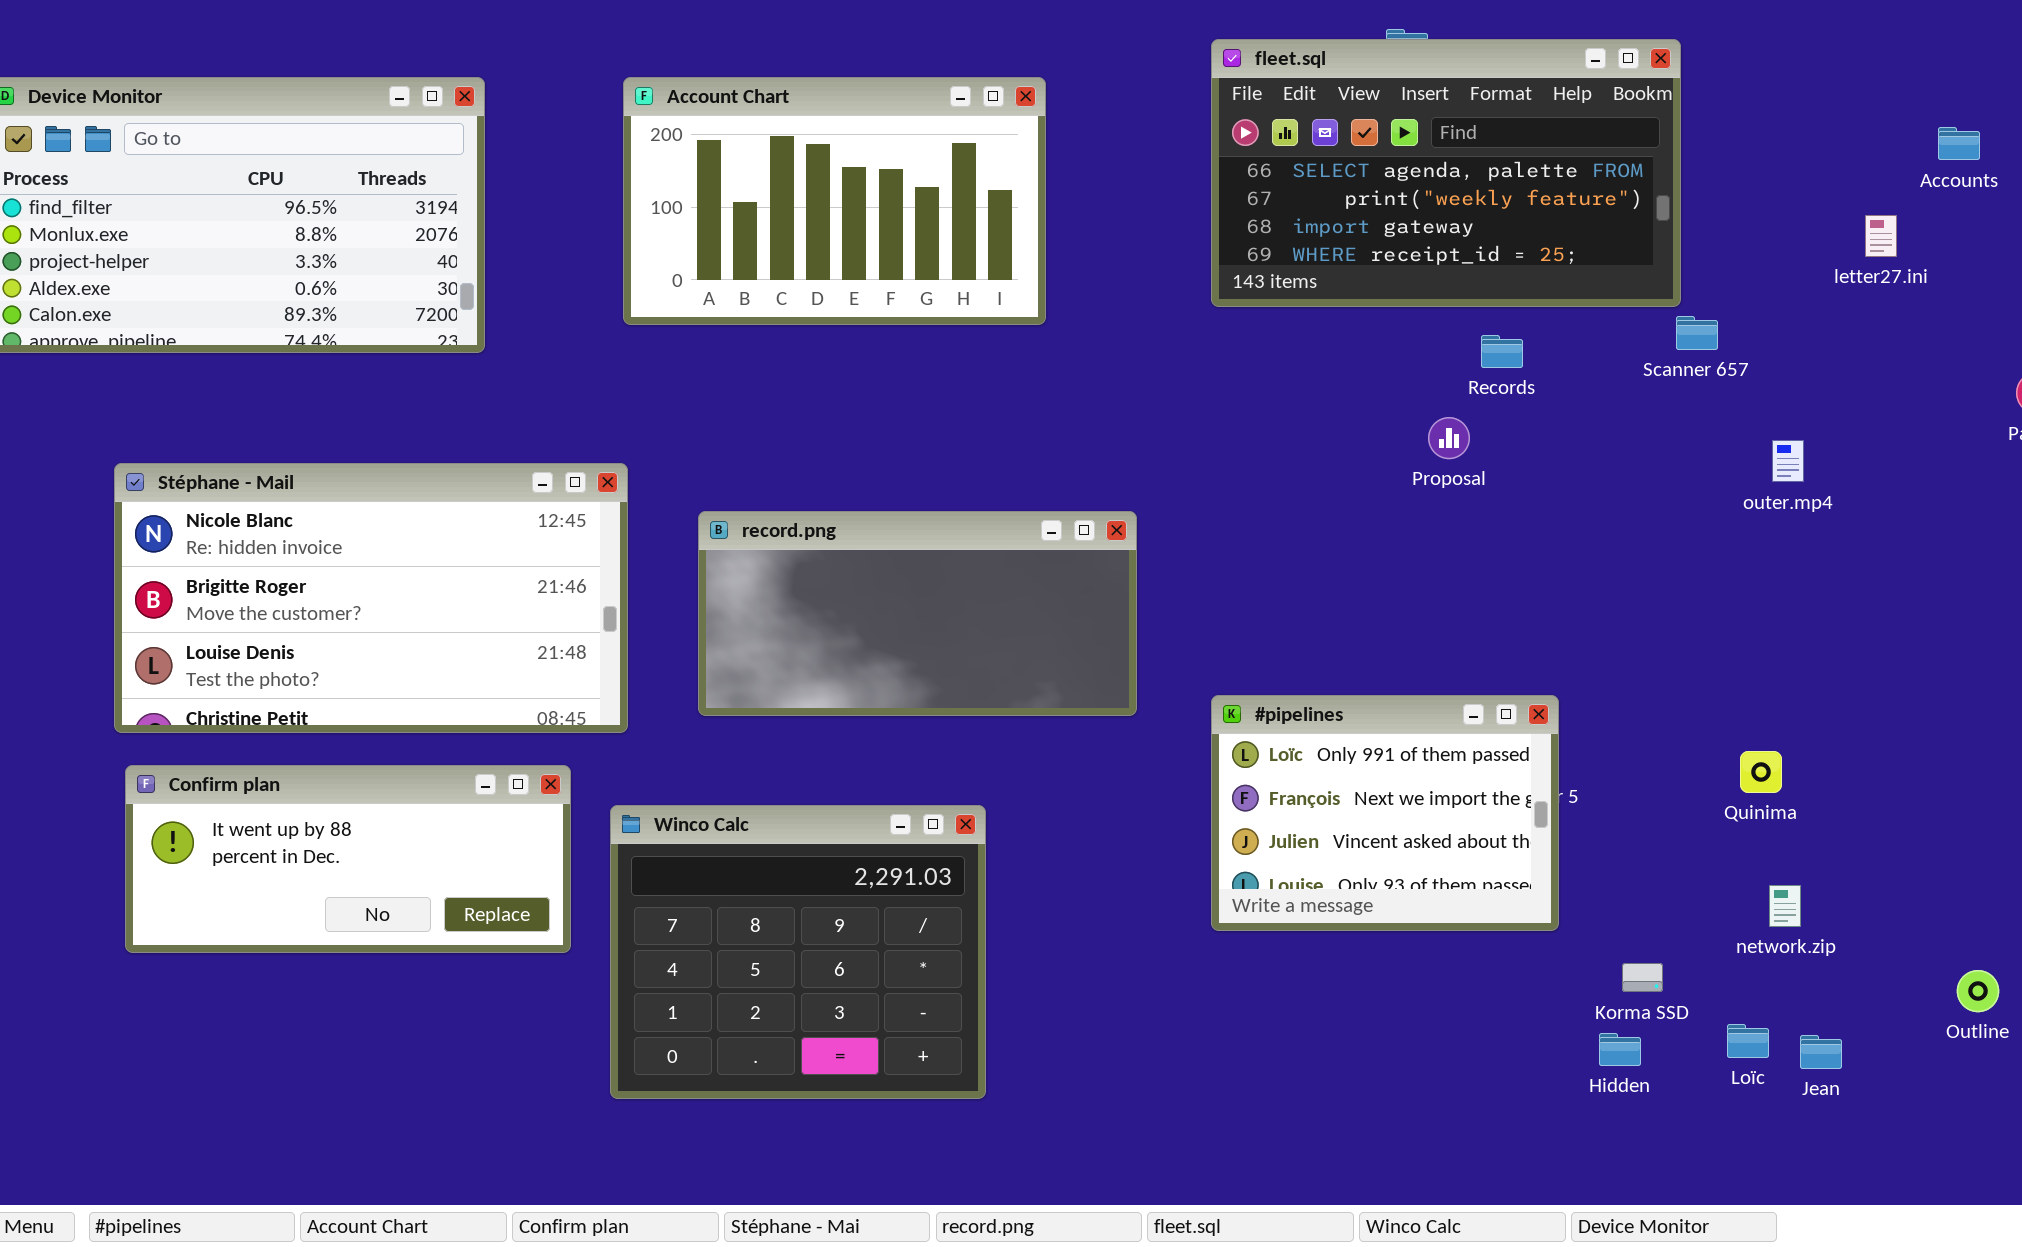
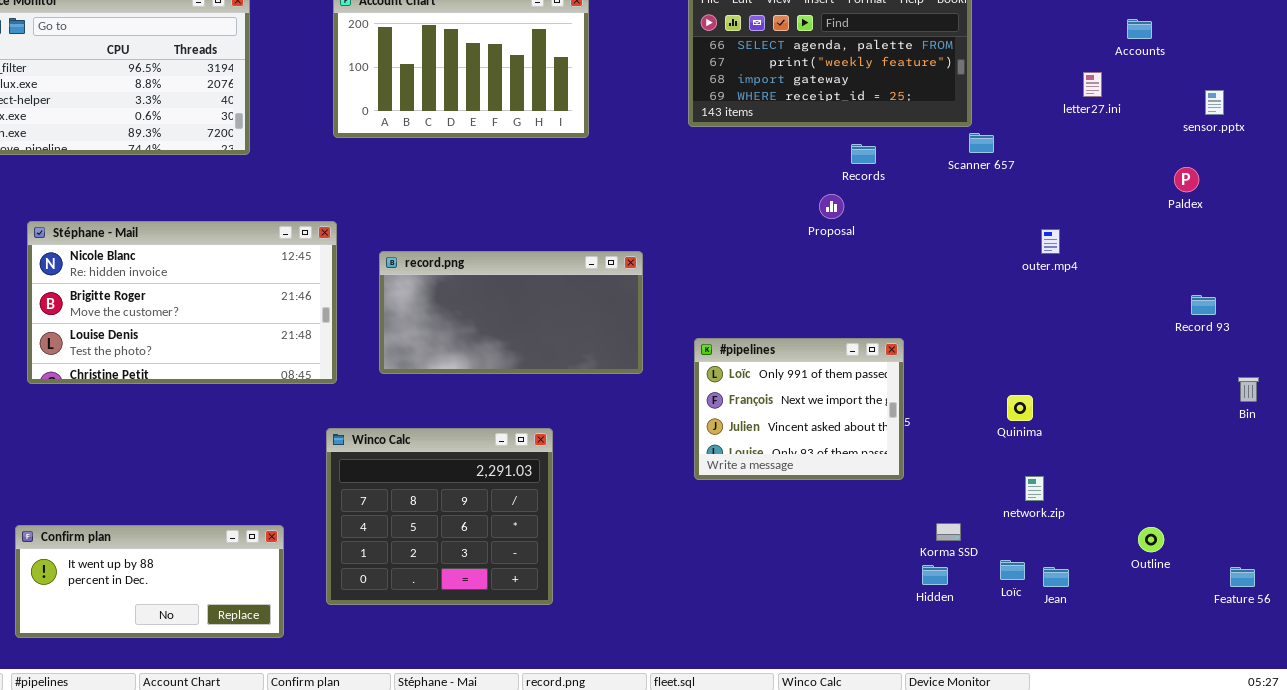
outer.mp4: [1772,440,1804,482] -> [1041,229,1060,254], moved
#pipelines: [1211,695,1559,931] -> [694,338,904,480], moved
Confirm plan: [125,765,571,953] -> [15,525,284,638], moved

